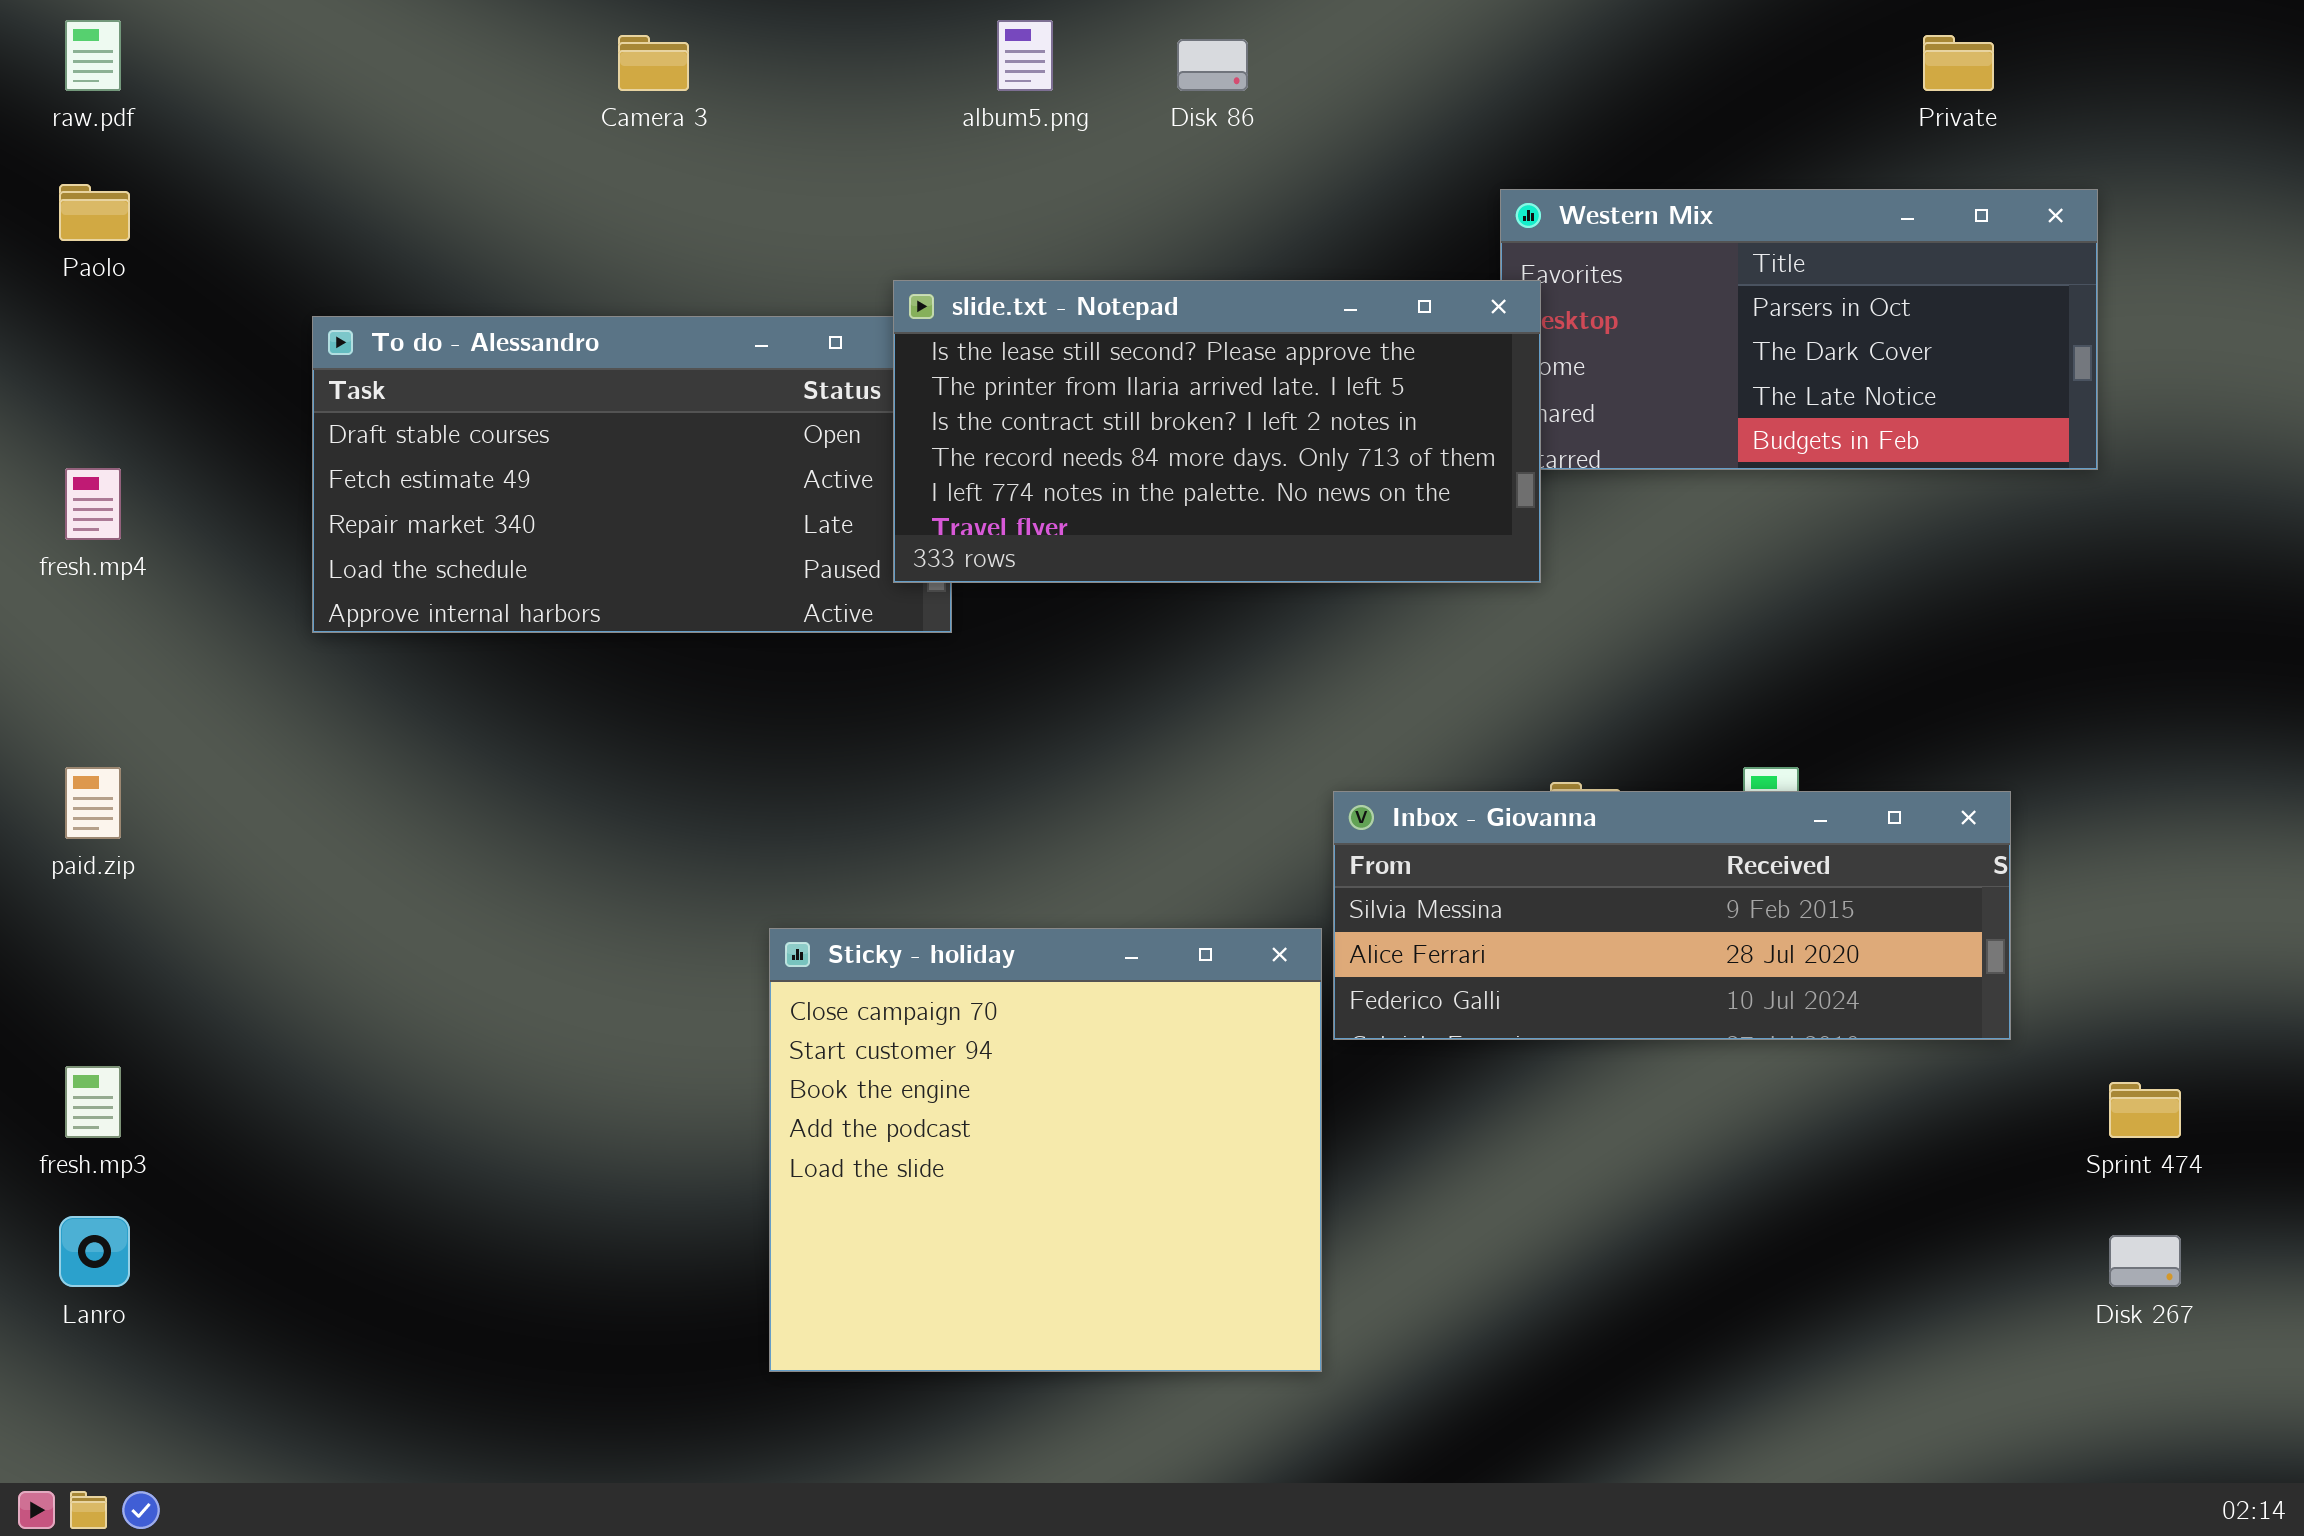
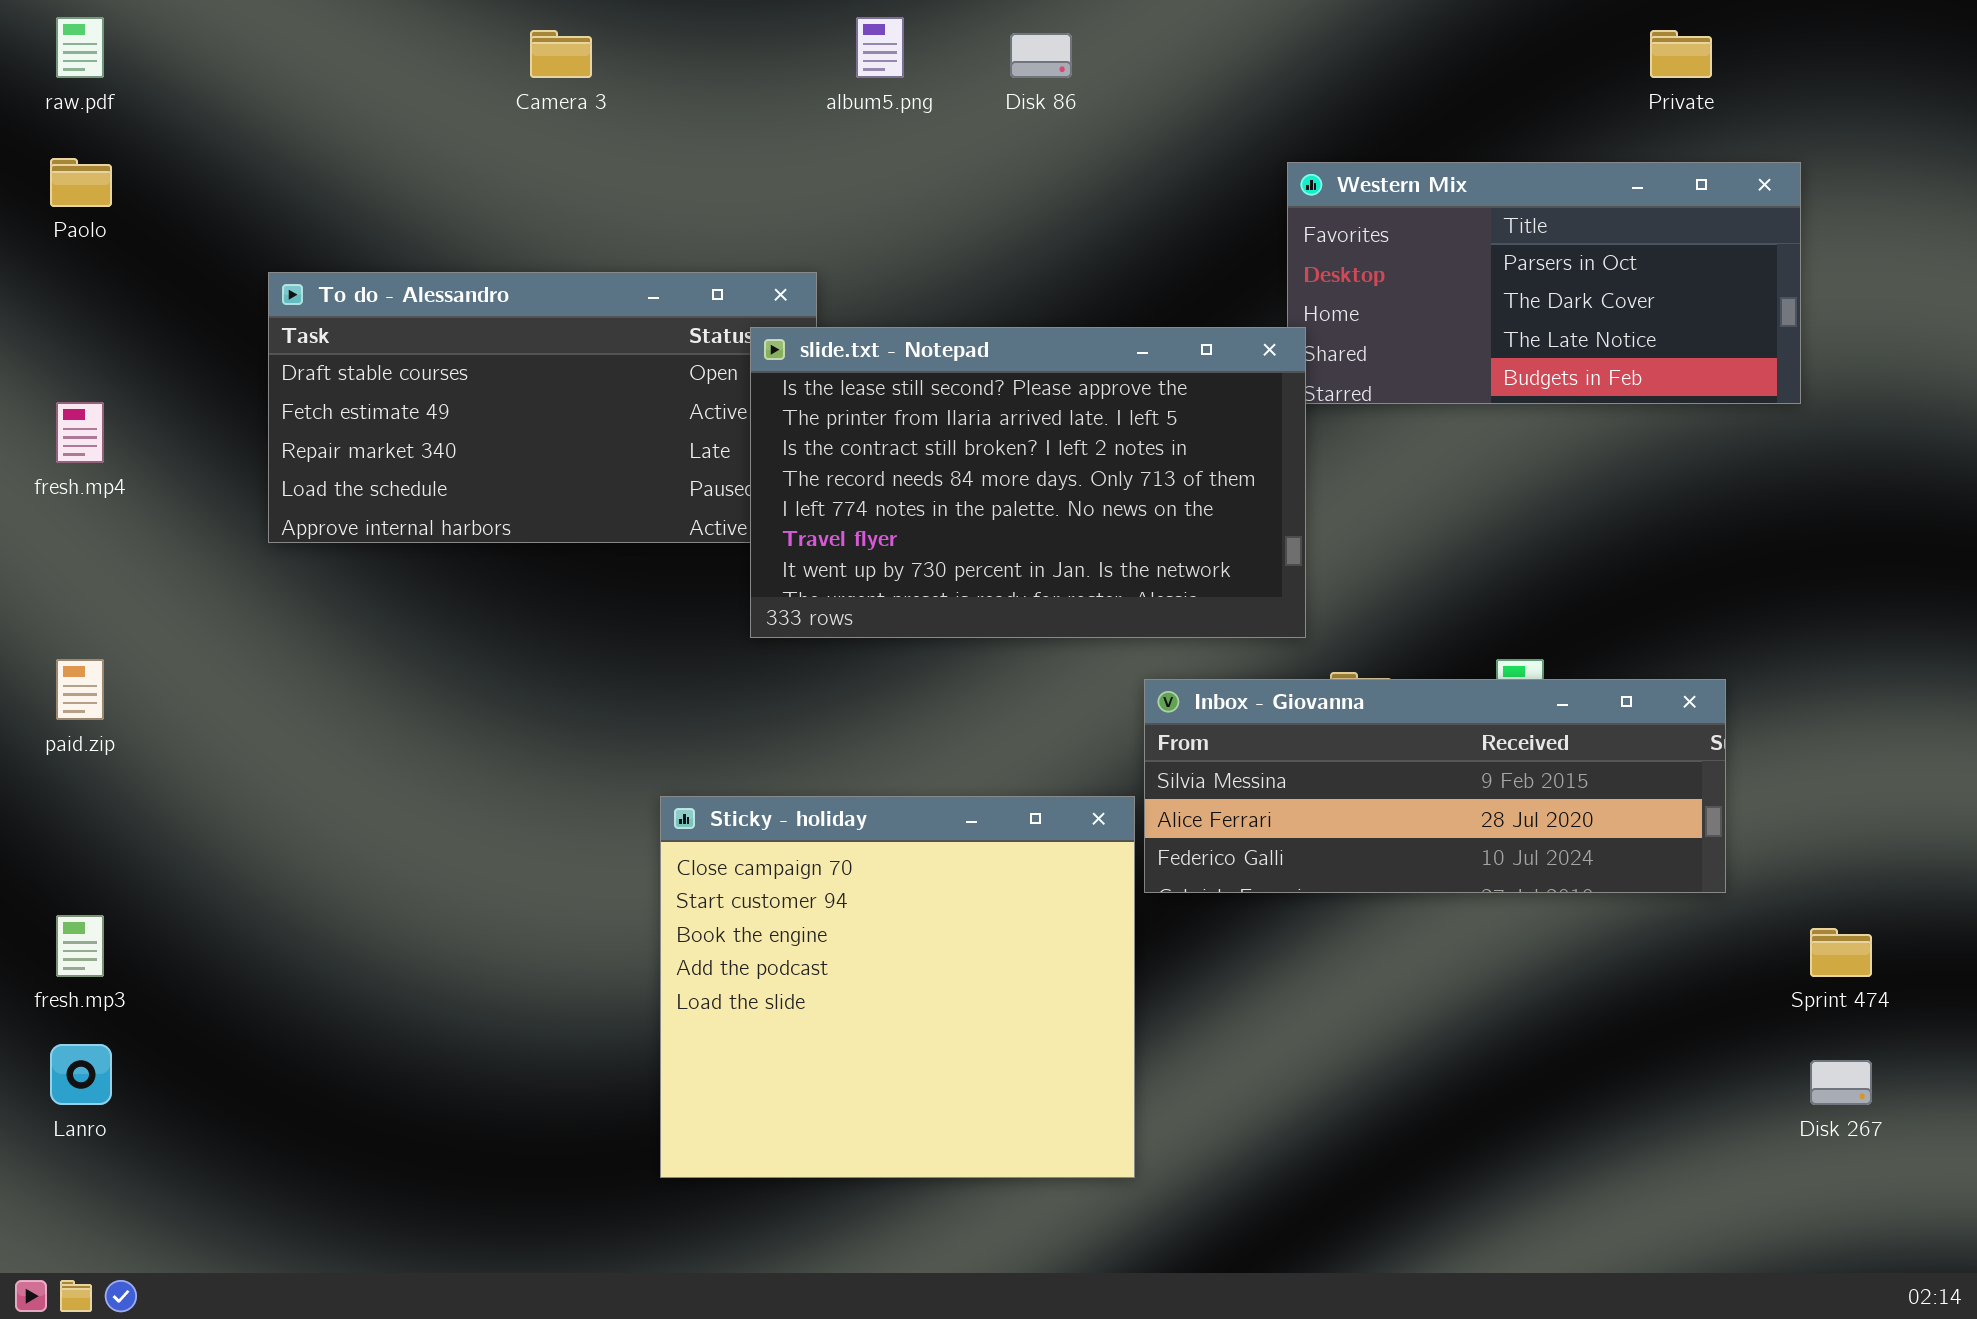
slide.txt - Notepad: [893,280,1541,583] -> [750,327,1306,638], moved, resized

